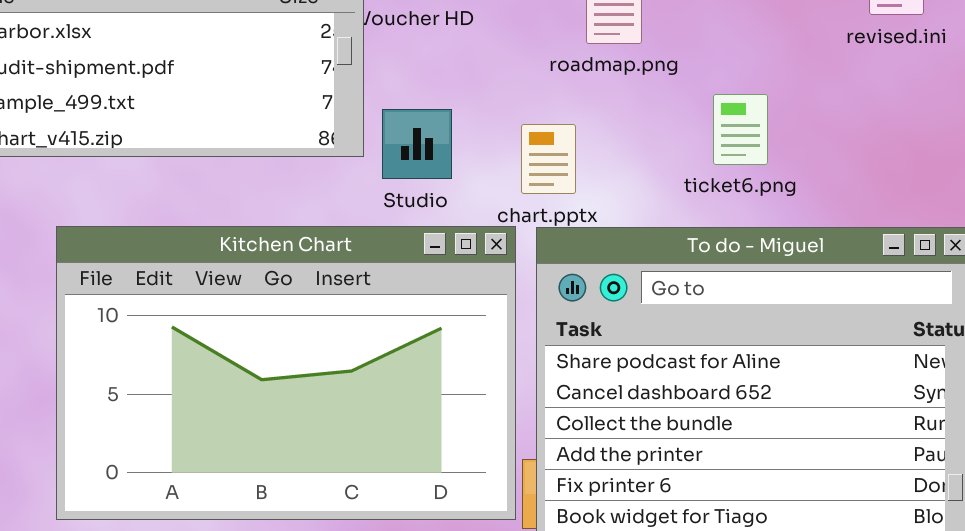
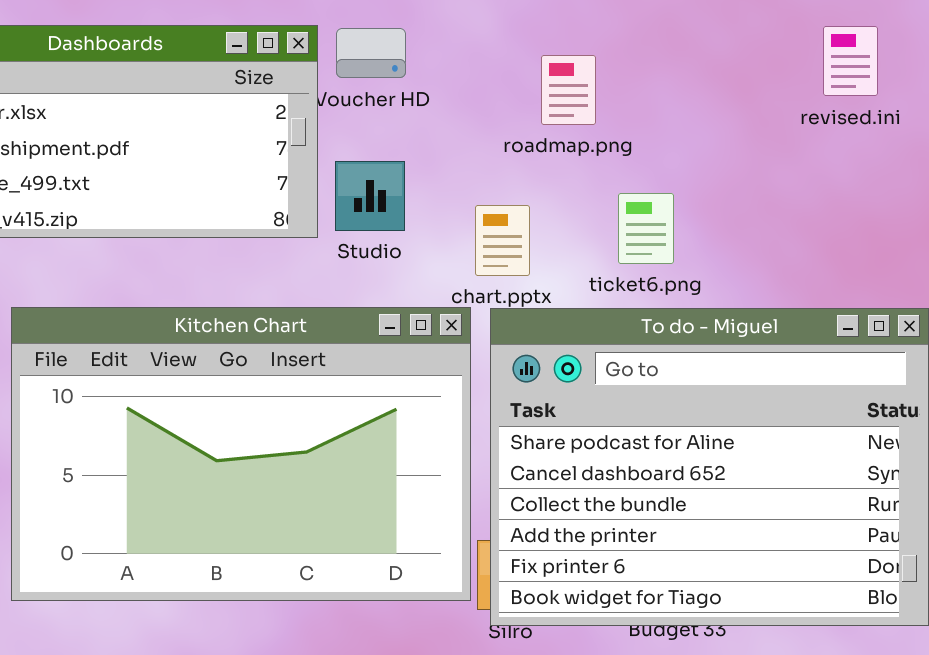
ticket6.png: [713,94,768,165] -> [618,193,674,264], moved
Studio: [382,109,452,179] -> [335,161,405,231], moved

